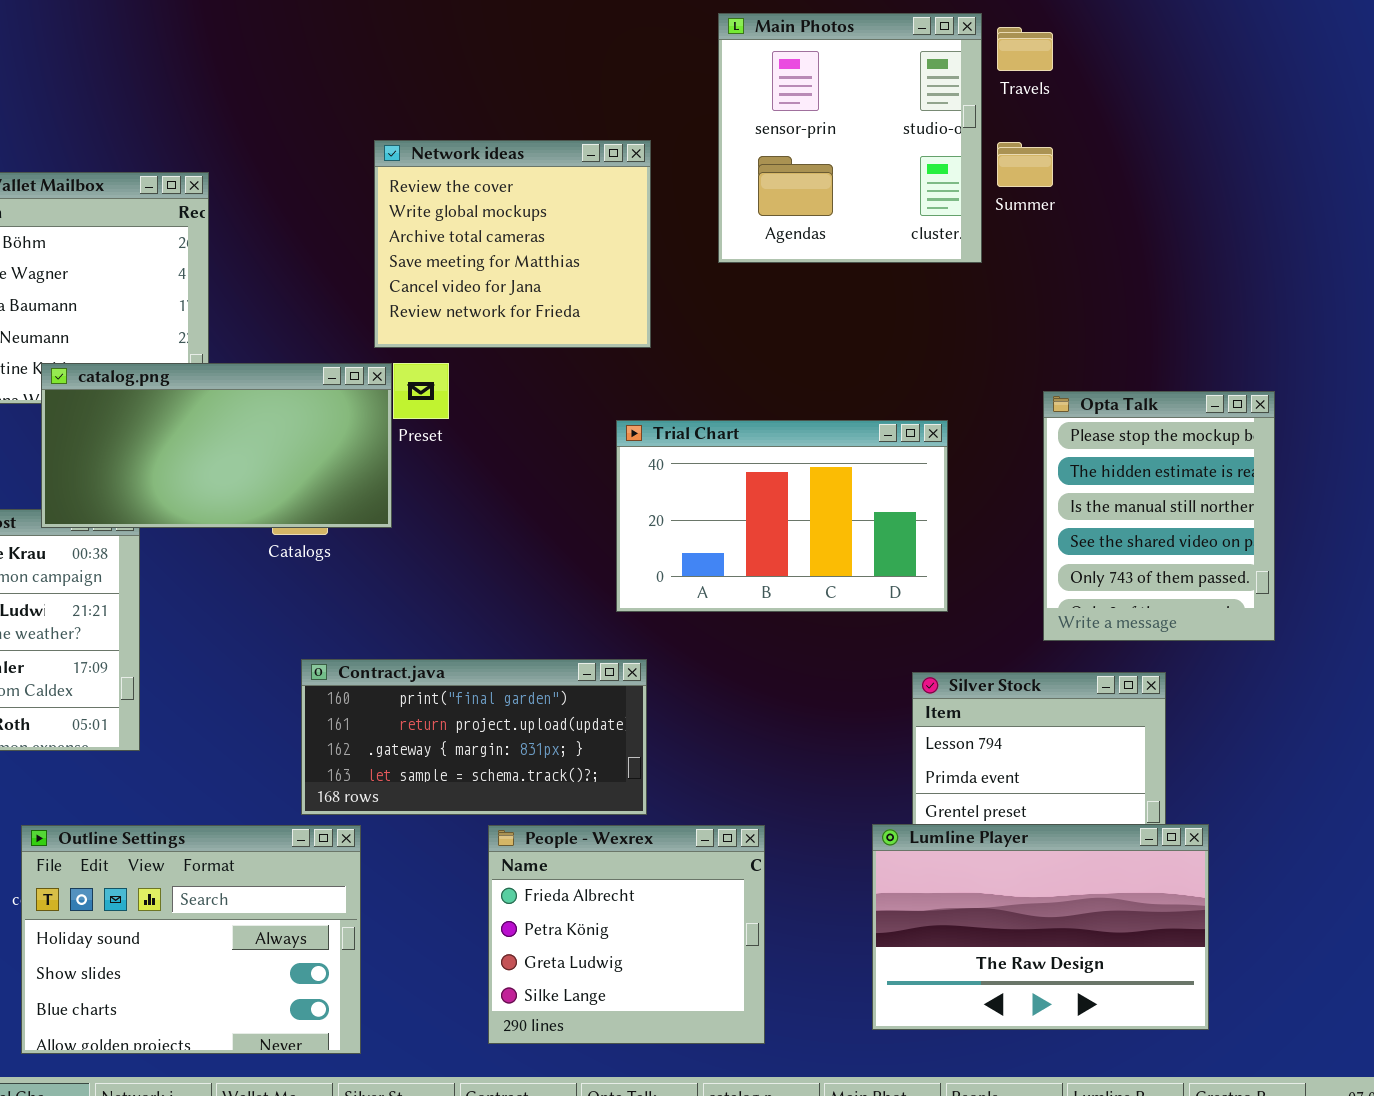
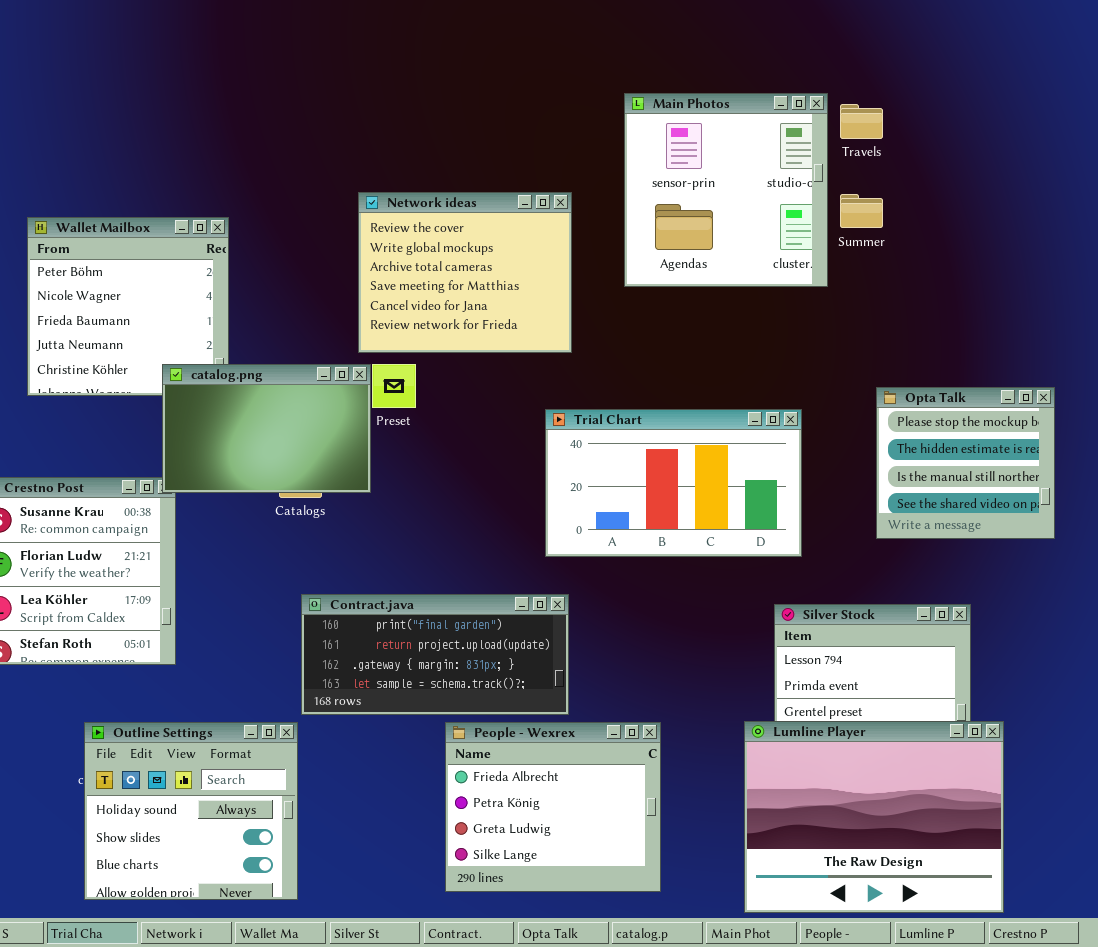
catalog.png: [41,363,392,528] -> [162,364,371,493], resized
Opta Talk: [1043,391,1275,641] -> [876,387,1055,539], resized
Lumline Player: [872,824,1209,1030] -> [744,721,1004,913], resized
Outline Settings: [21,825,361,1054] -> [84,722,298,900], resized

